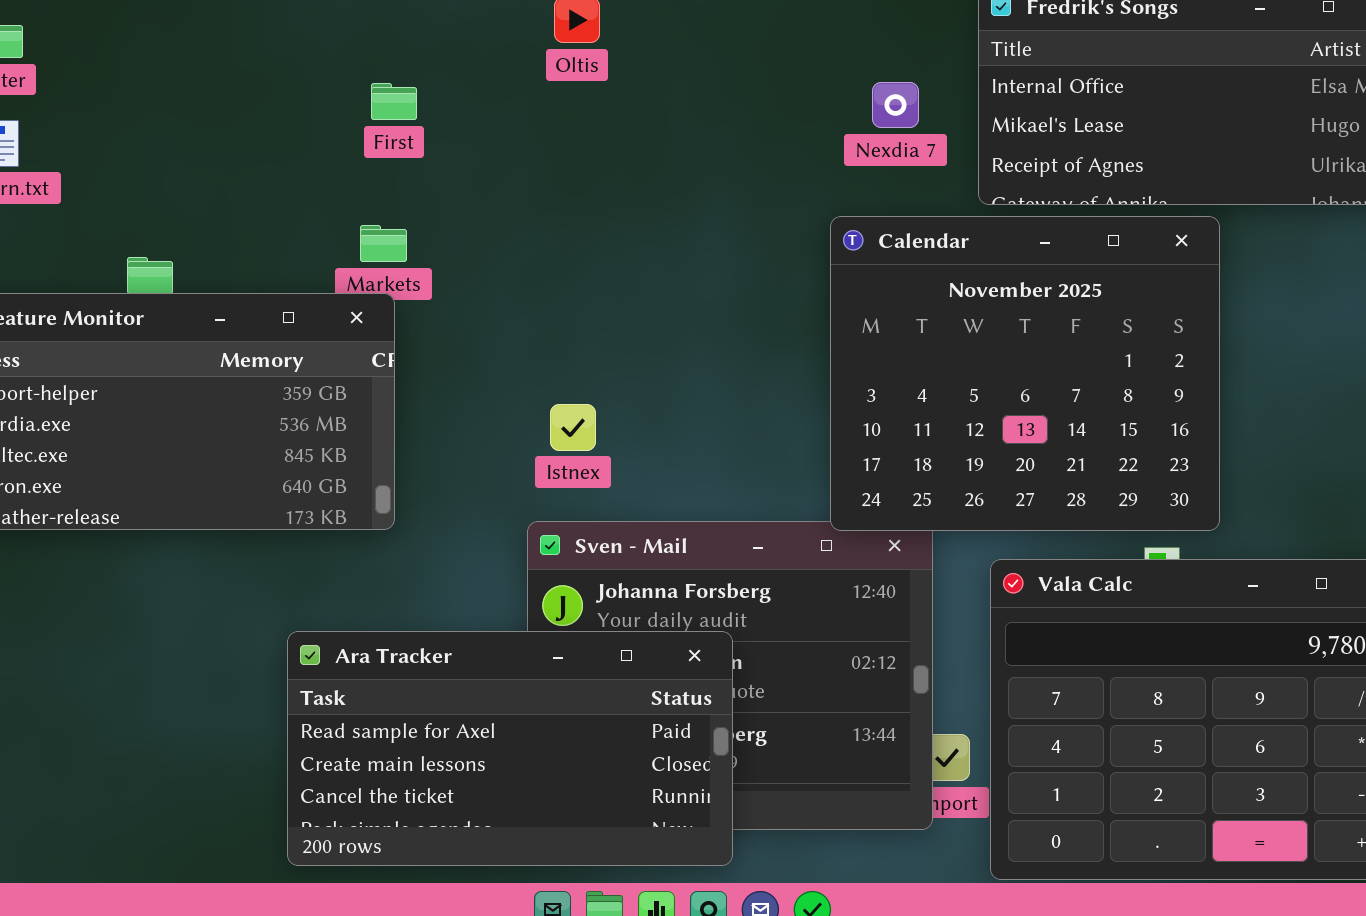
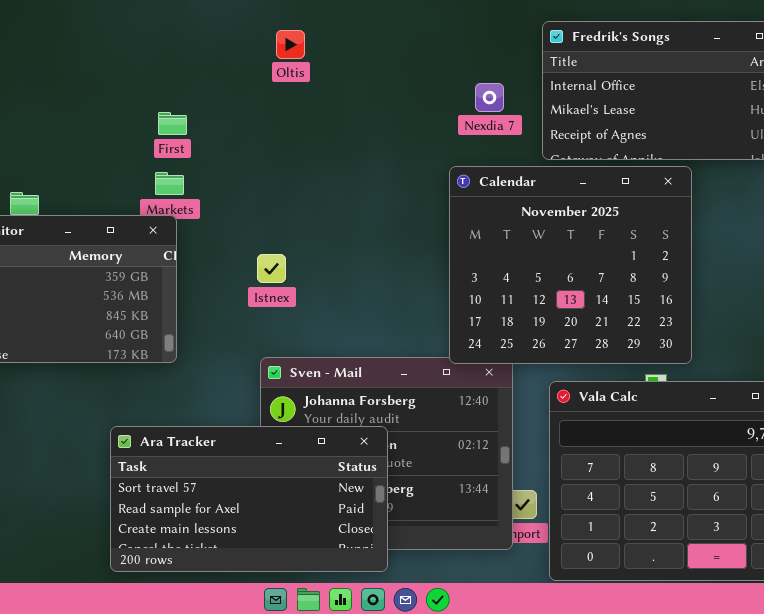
First: [371,83,417,120] -> [158,112,187,135], moved
Istnex: [550,404,596,451] -> [257,254,286,283], moved
Ara Tracker: [287,631,733,866] -> [110,426,388,572], scrolled up 1 row

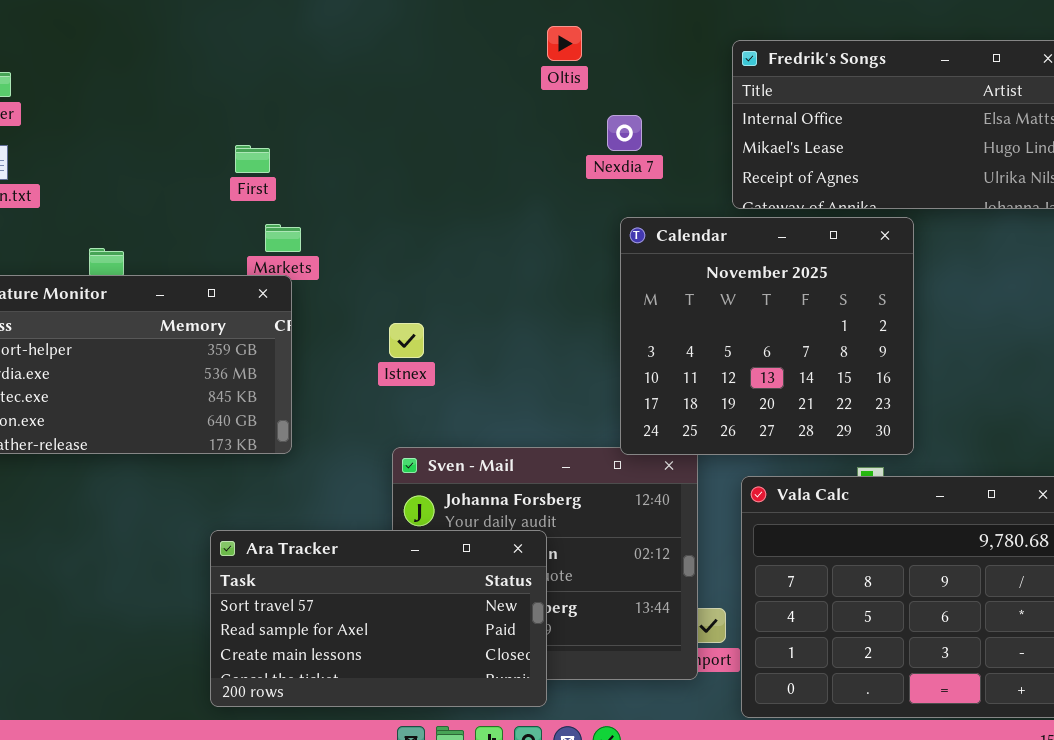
Oltis: [276,30,305,59] -> [547,26,582,61], moved
Nexdia 7: [475,83,504,112] -> [607,115,642,151], moved
First: [158,112,187,135] -> [235,145,270,173], moved

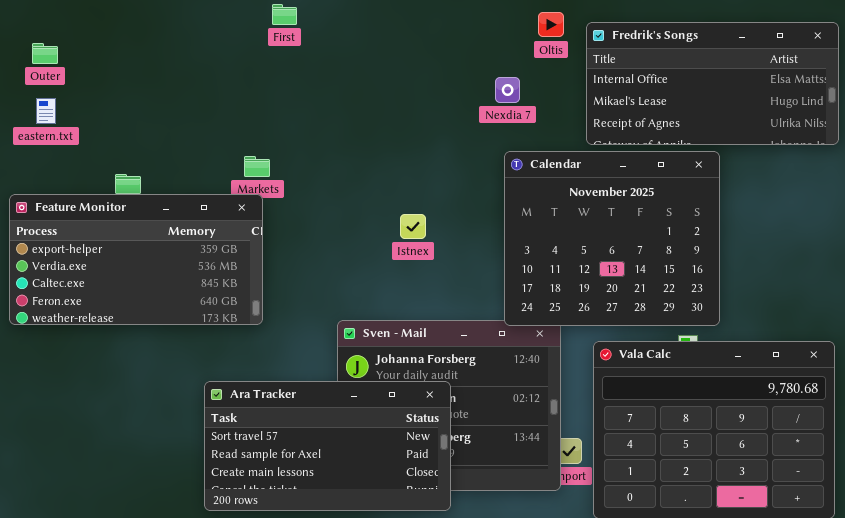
Oltis: [547,26,582,61] -> [538,12,564,37], moved
First: [235,145,270,173] -> [272,4,297,25], moved
Istnex: [389,323,424,358] -> [400,214,426,239], moved

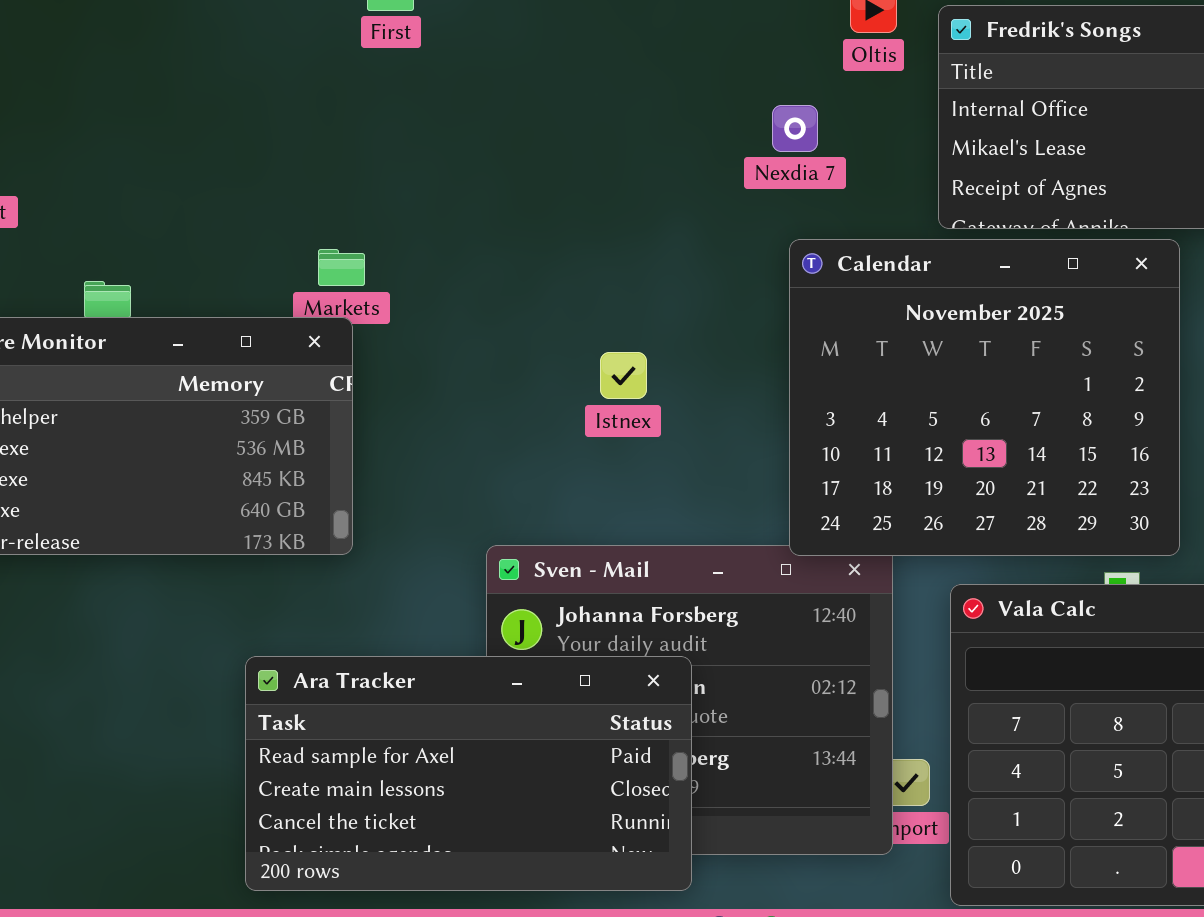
Ara Tracker: [204,381,451,511] -> [245,656,692,891], scrolled down 1 row

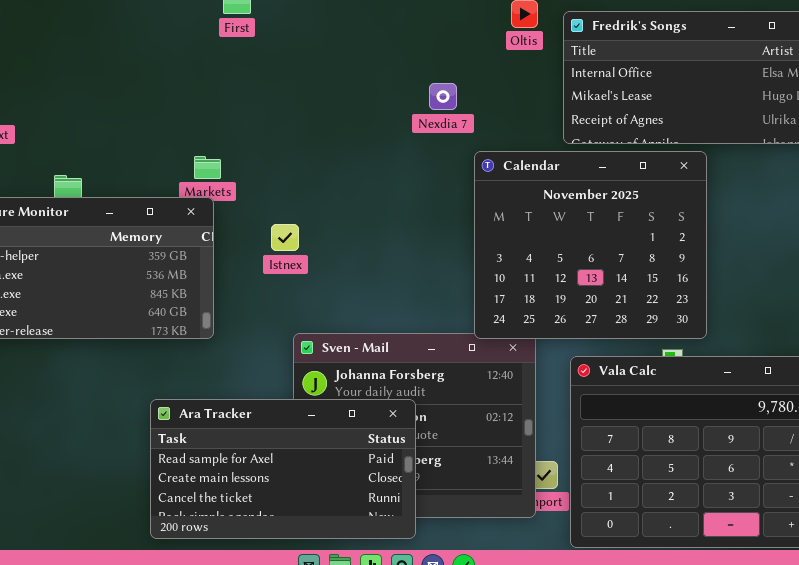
Nexdia 7: [772,105,818,152] -> [429,83,457,110], moved
Istnex: [600,352,647,399] -> [271,224,299,251], moved

